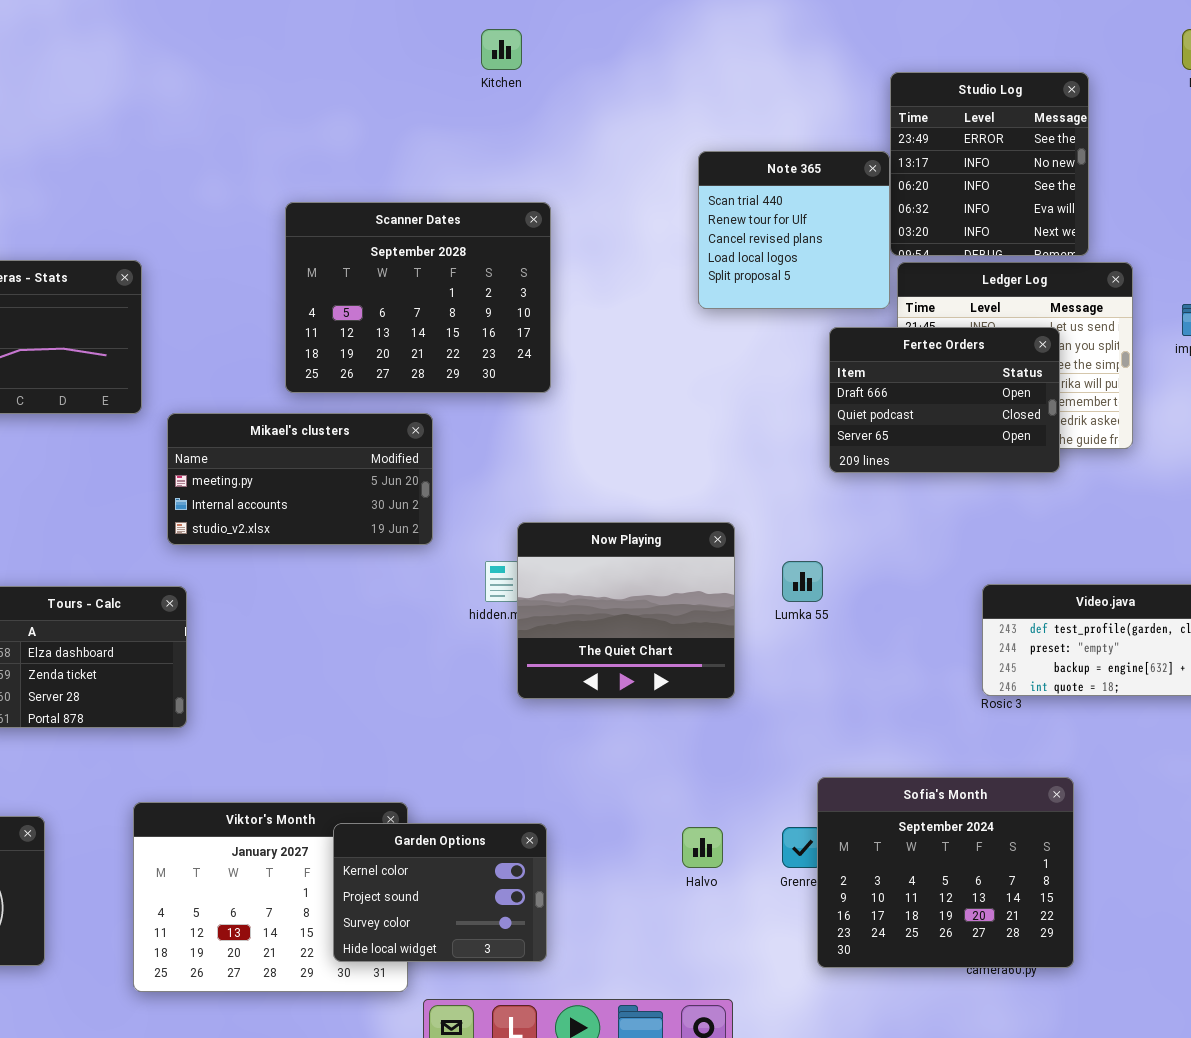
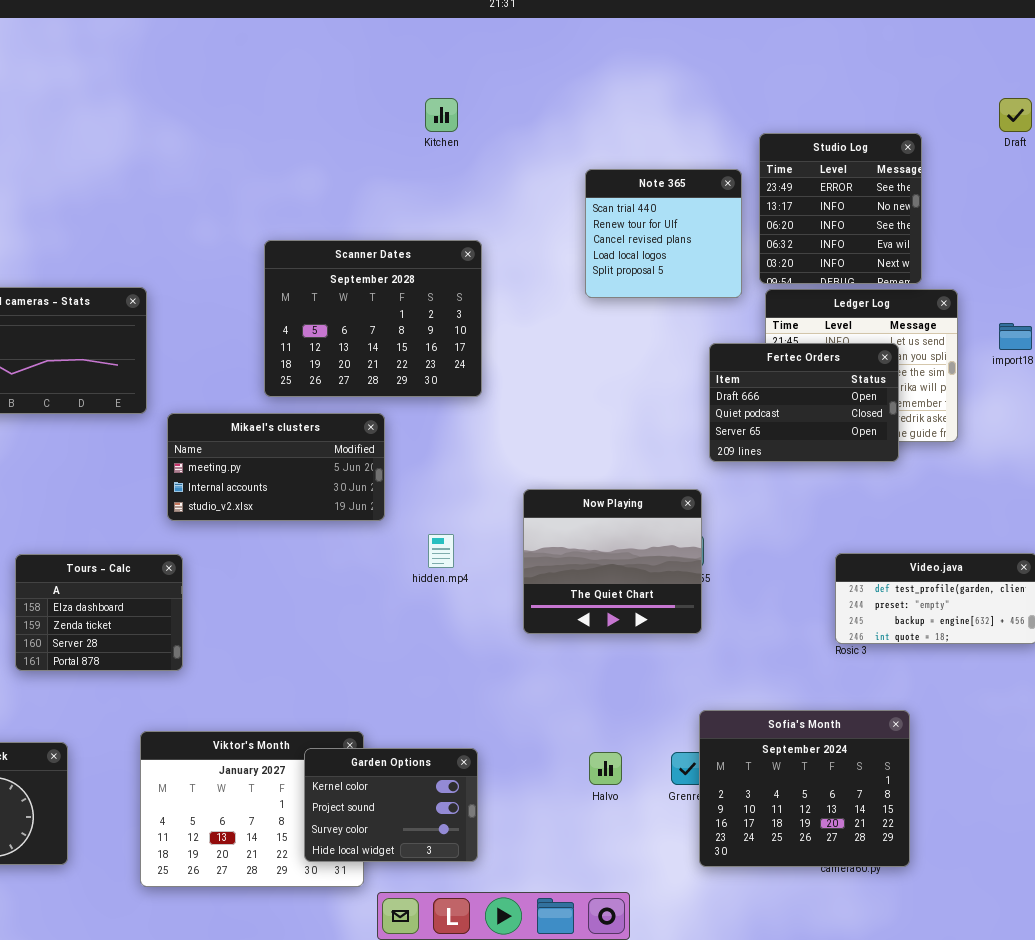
Note 365: [698,151,890,309] -> [585,169,742,298], moved
Now Playing: [517,522,735,699] -> [523,489,702,634], moved

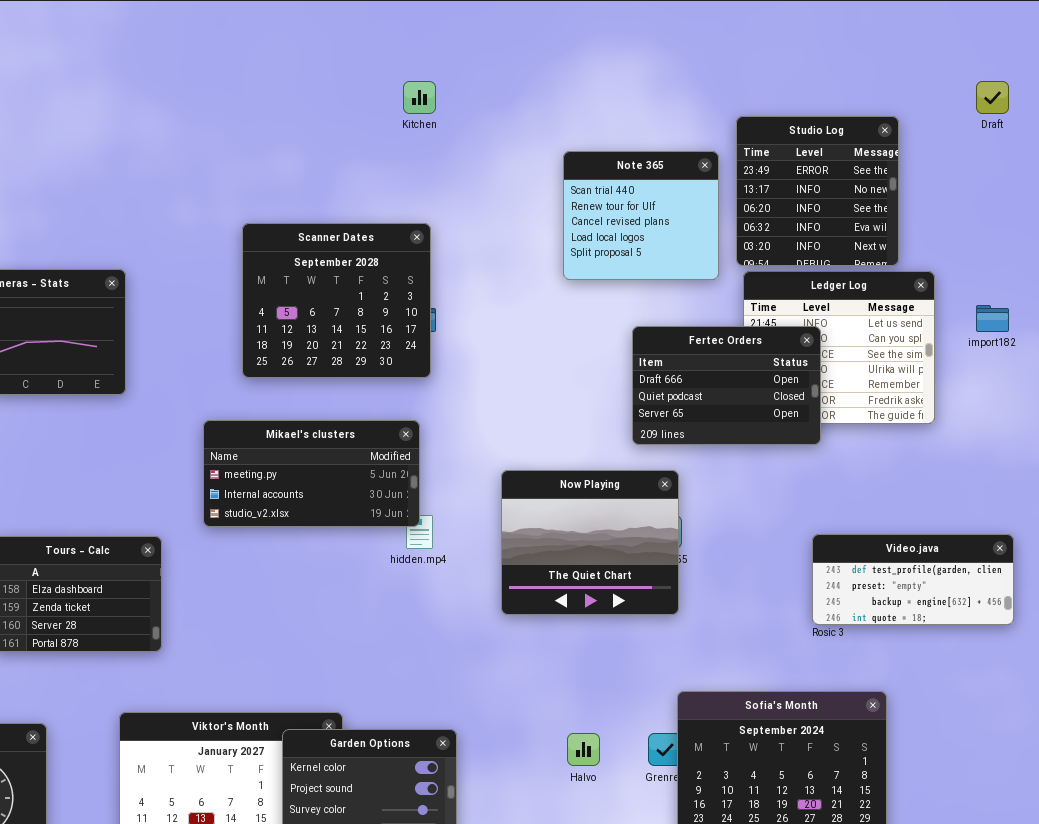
Scanner Dates: [264,240,482,397] -> [242,223,431,378], resized
Fertec Orders: [709,343,899,462] -> [632,326,821,445], moved
Mikael's clusters: [167,413,385,521] -> [203,420,420,527], moved

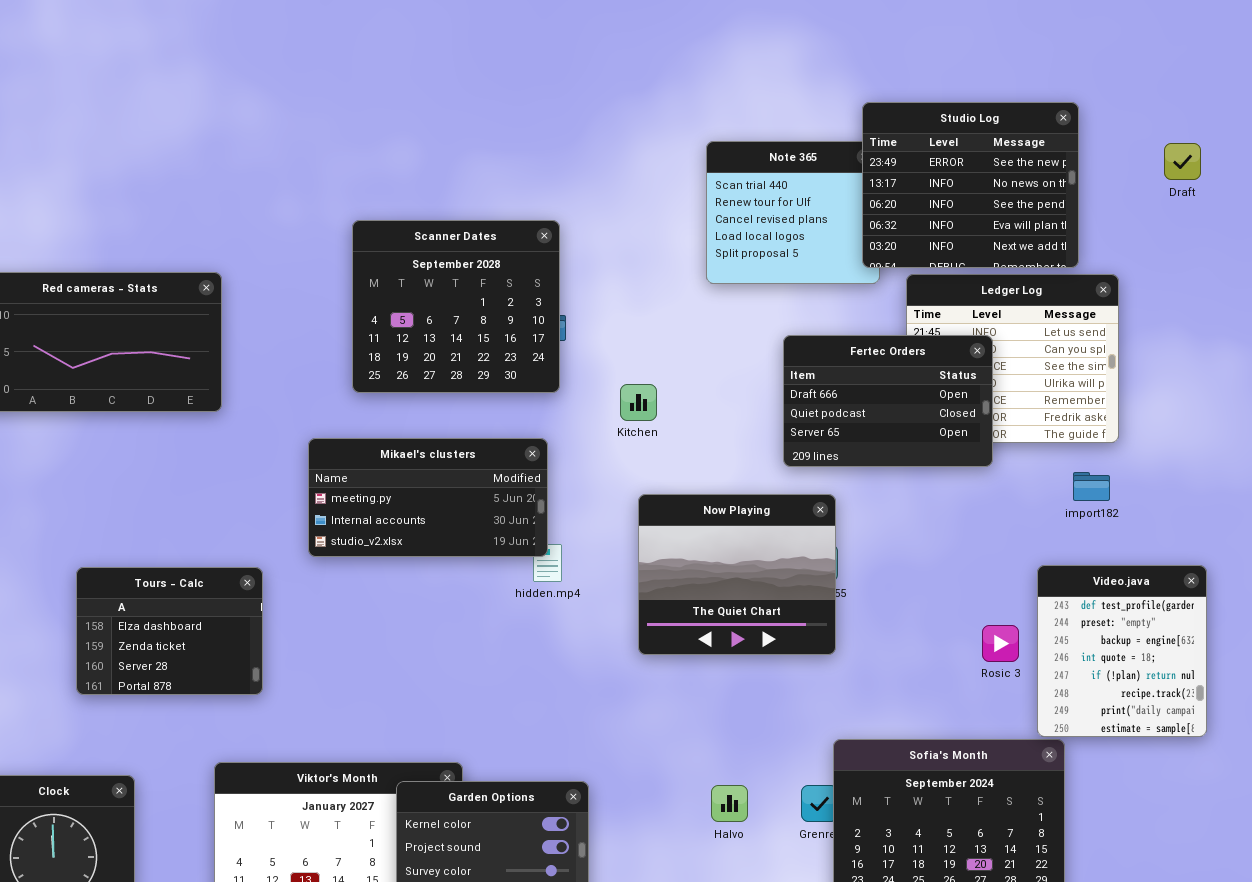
Kitchen: [403,81,436,114] -> [620,384,657,421], moved
Draft: [976,81,1009,114] -> [1164,143,1201,180], moved
Studio Log: [736,116,899,266] -> [862,102,1079,268], resized
import182: [976,305,1009,332] -> [1073,472,1110,501], moved
Video.java: [812,534,1014,625] -> [1037,565,1207,737], resized

